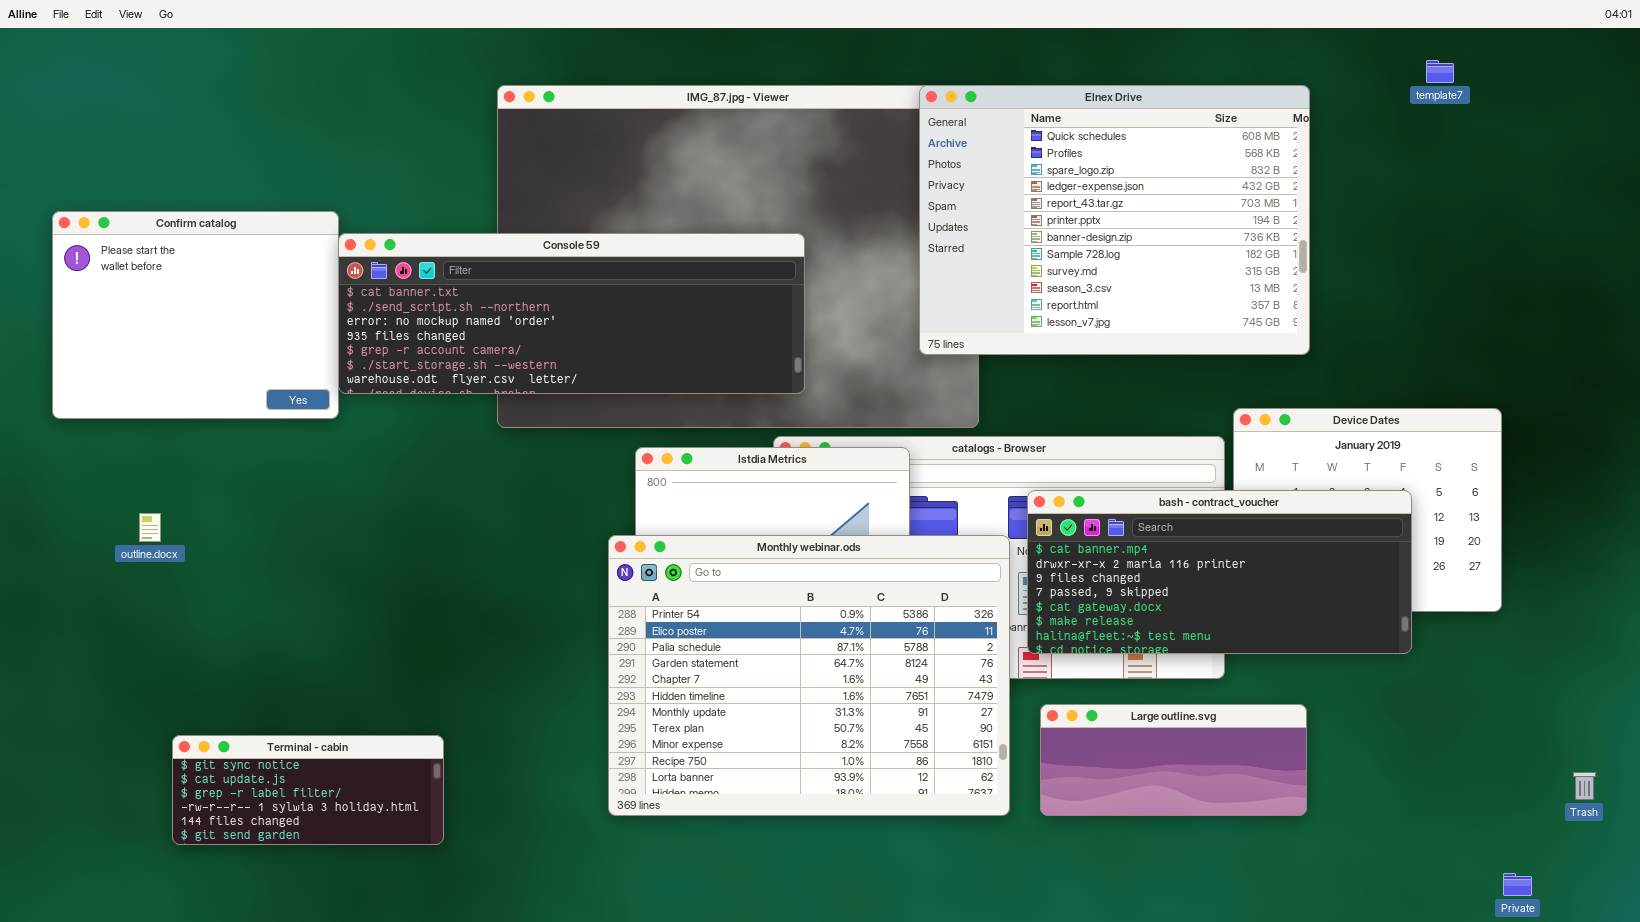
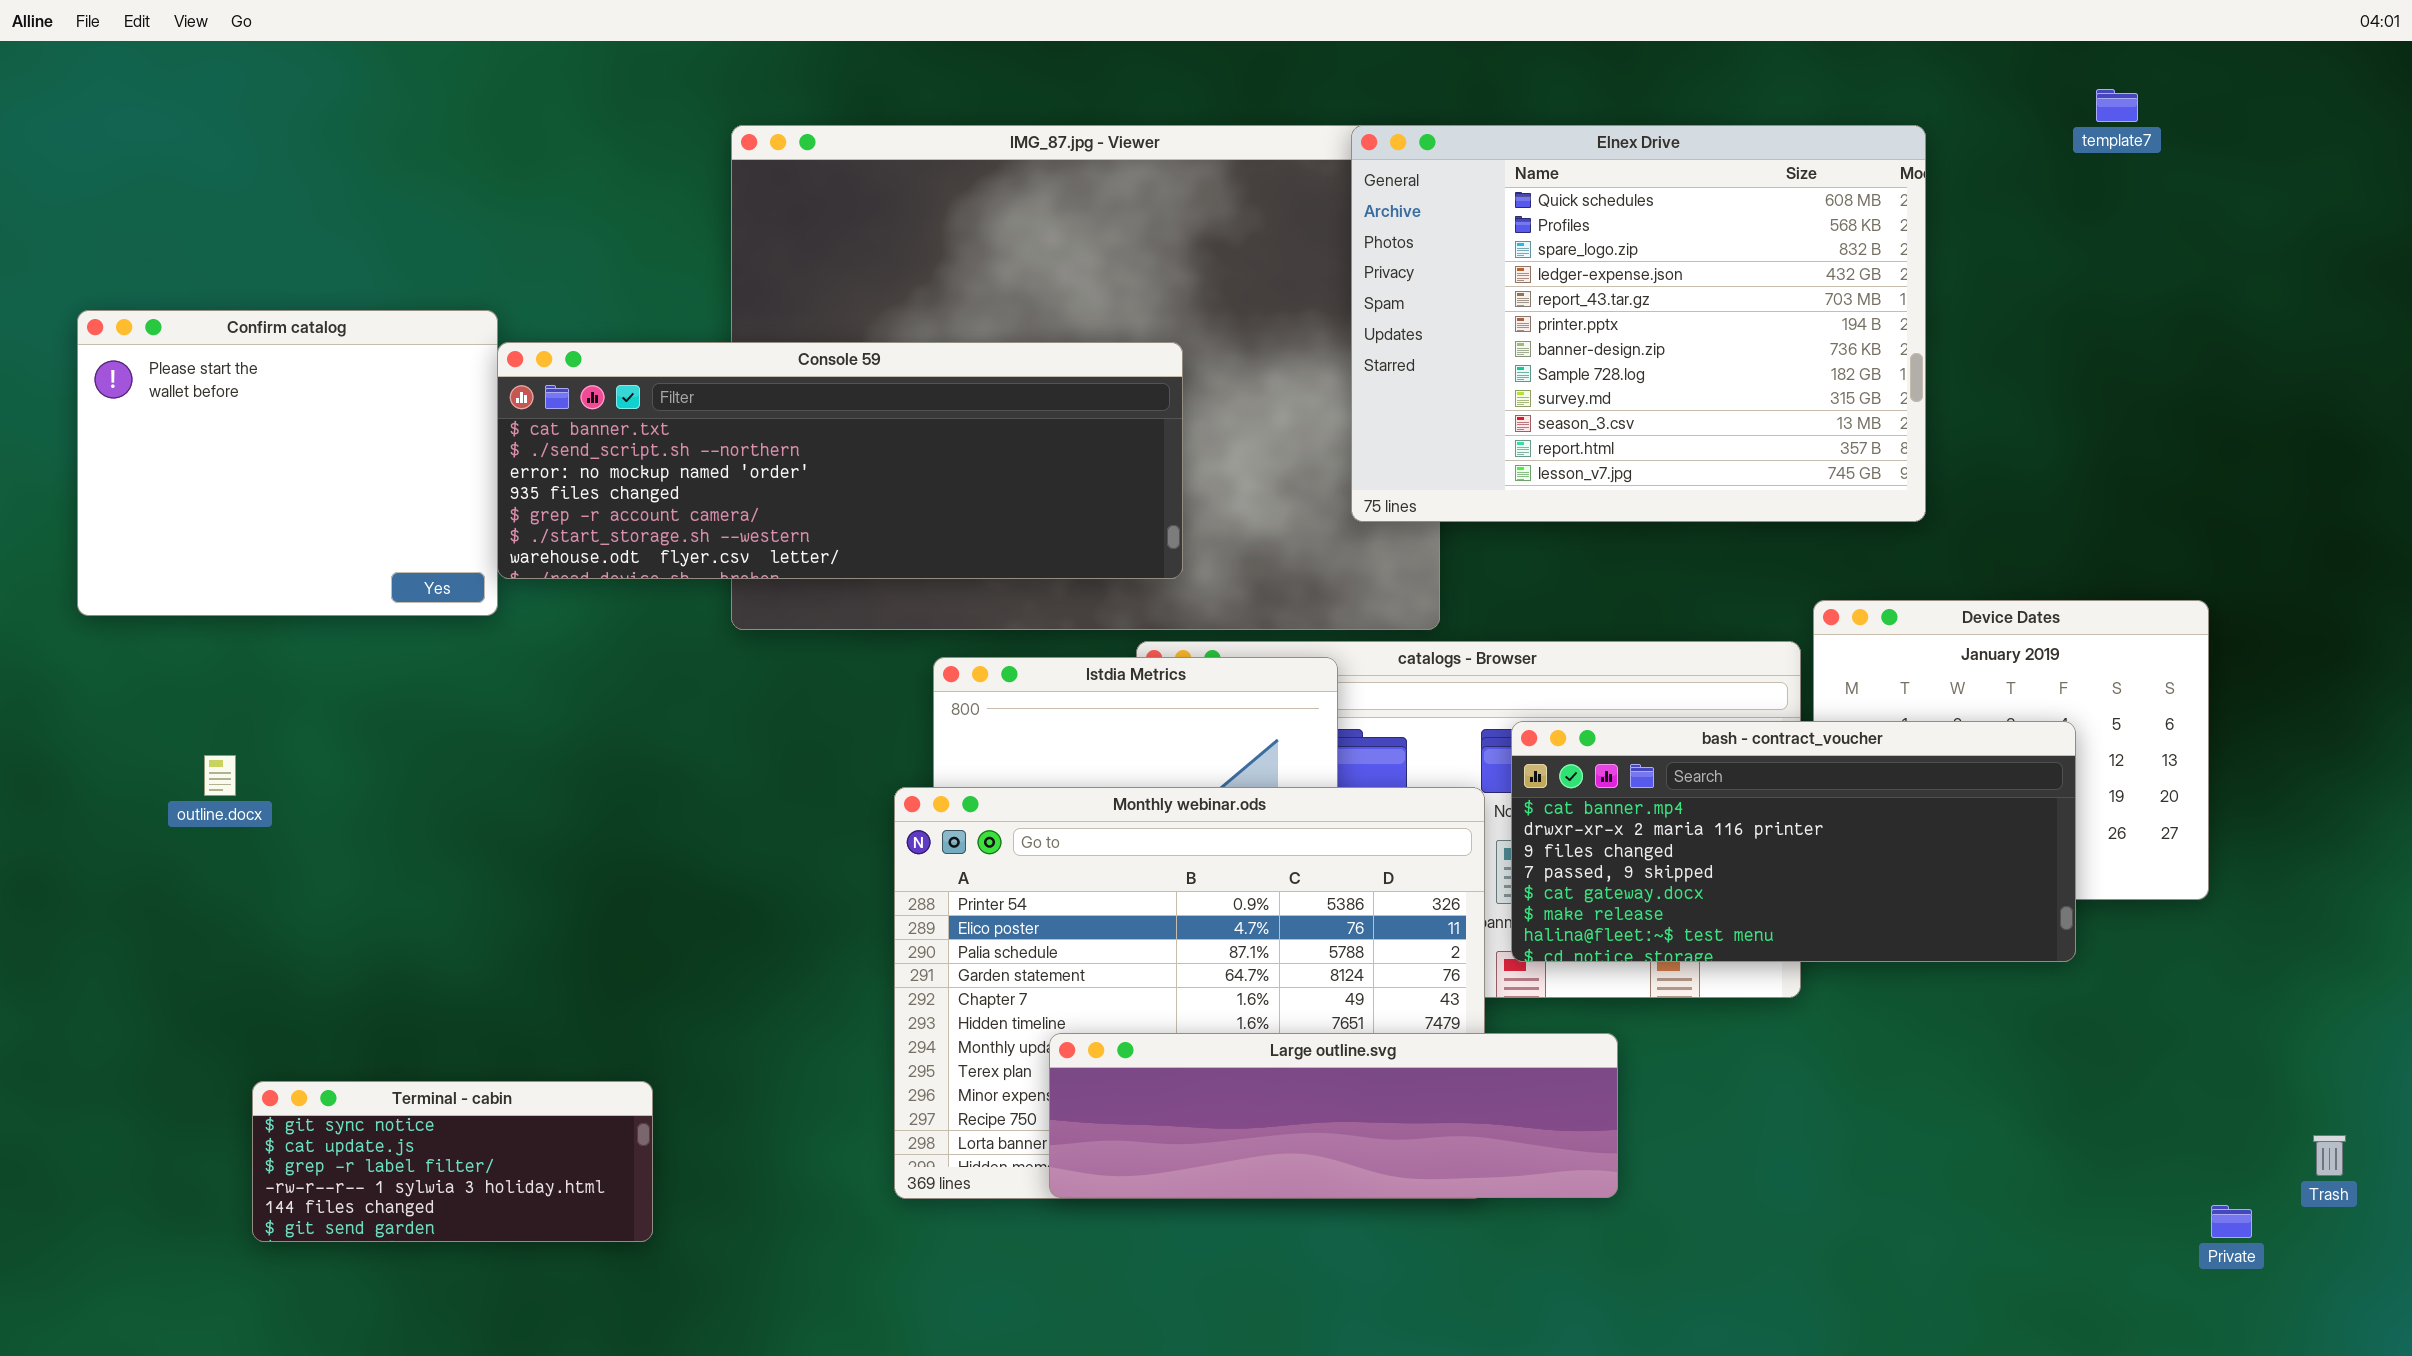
Large outline.svg: [1040,704,1307,816] -> [1049,1033,1618,1198], moved, resized
Private: [1503,873,1532,896] -> [2211,1205,2252,1238], moved

